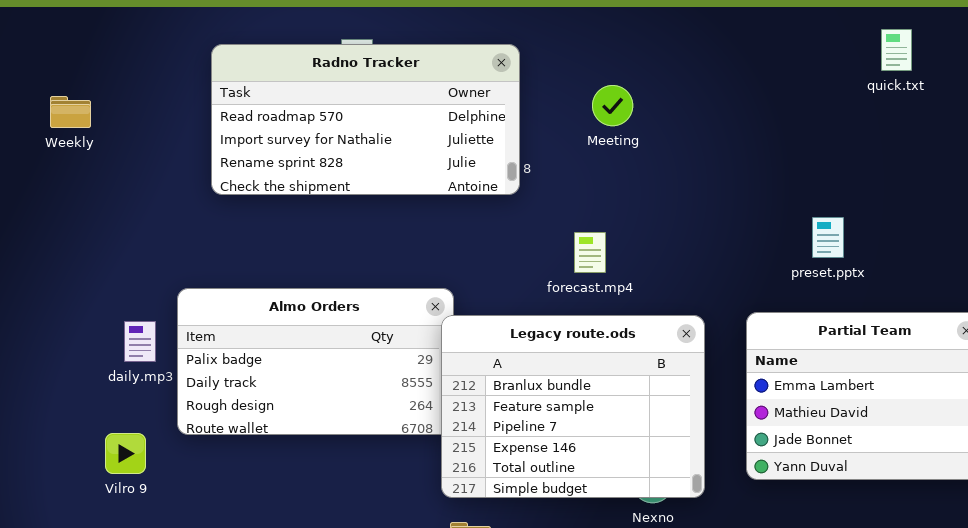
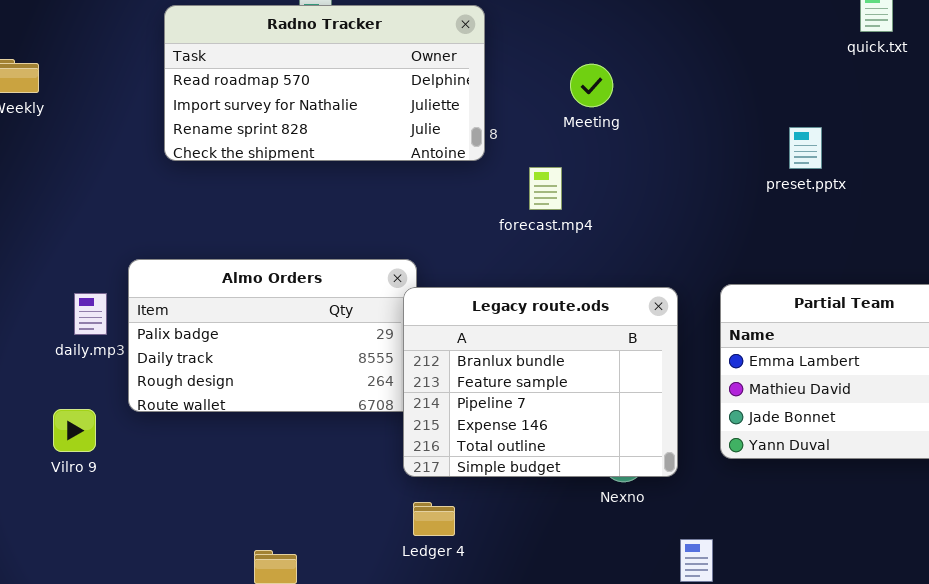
Meeting: [592,85,633,126] -> [570,64,613,107], moved
preset.pptx: [812,217,844,258] -> [789,127,822,169], moved
forecast.mp4: [574,232,606,273] -> [529,167,562,210], moved

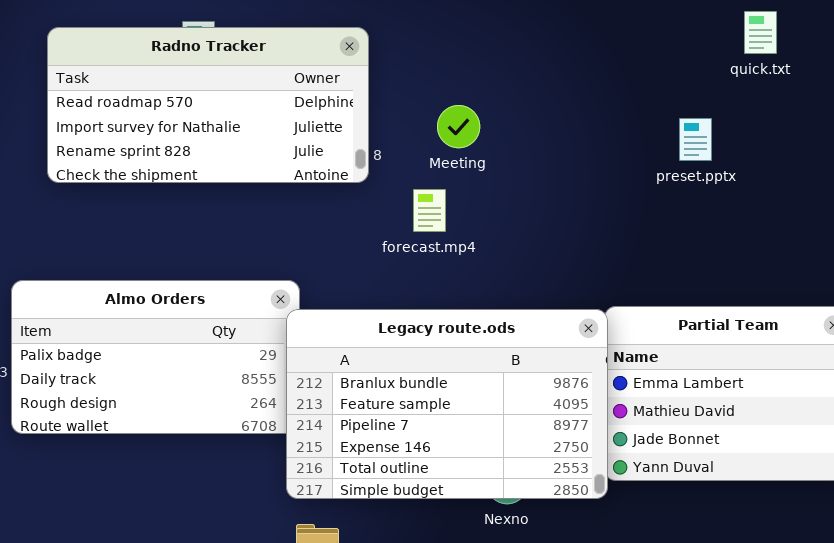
Meeting: [570,64,613,107] -> [437,105,480,148], moved
preset.pptx: [789,127,822,169] -> [679,118,712,161], moved
Legacy route.ods: [403,287,678,477] -> [286,309,608,499], resized

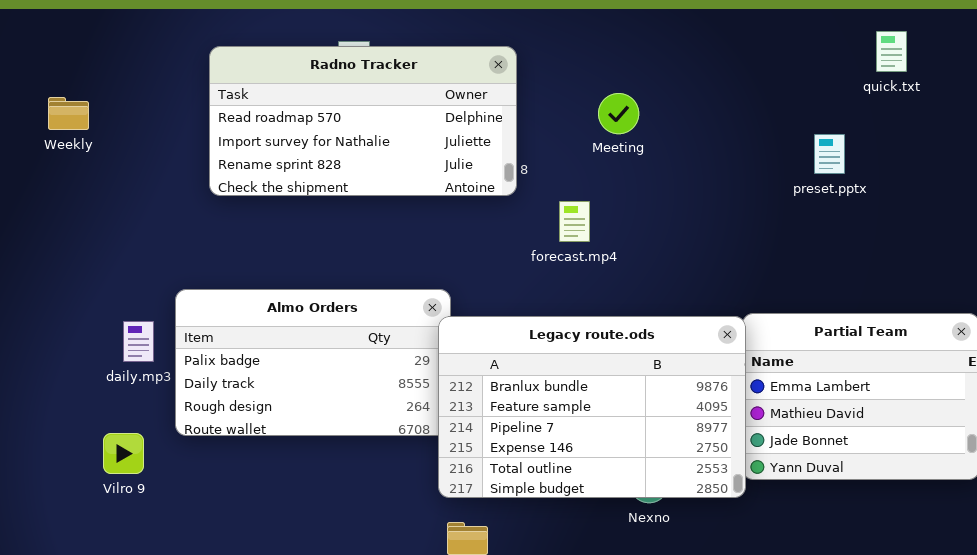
Meeting: [437,105,480,148] -> [598,93,639,134], moved

